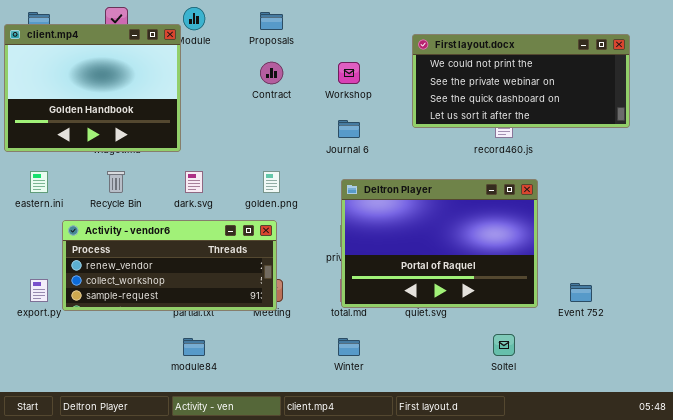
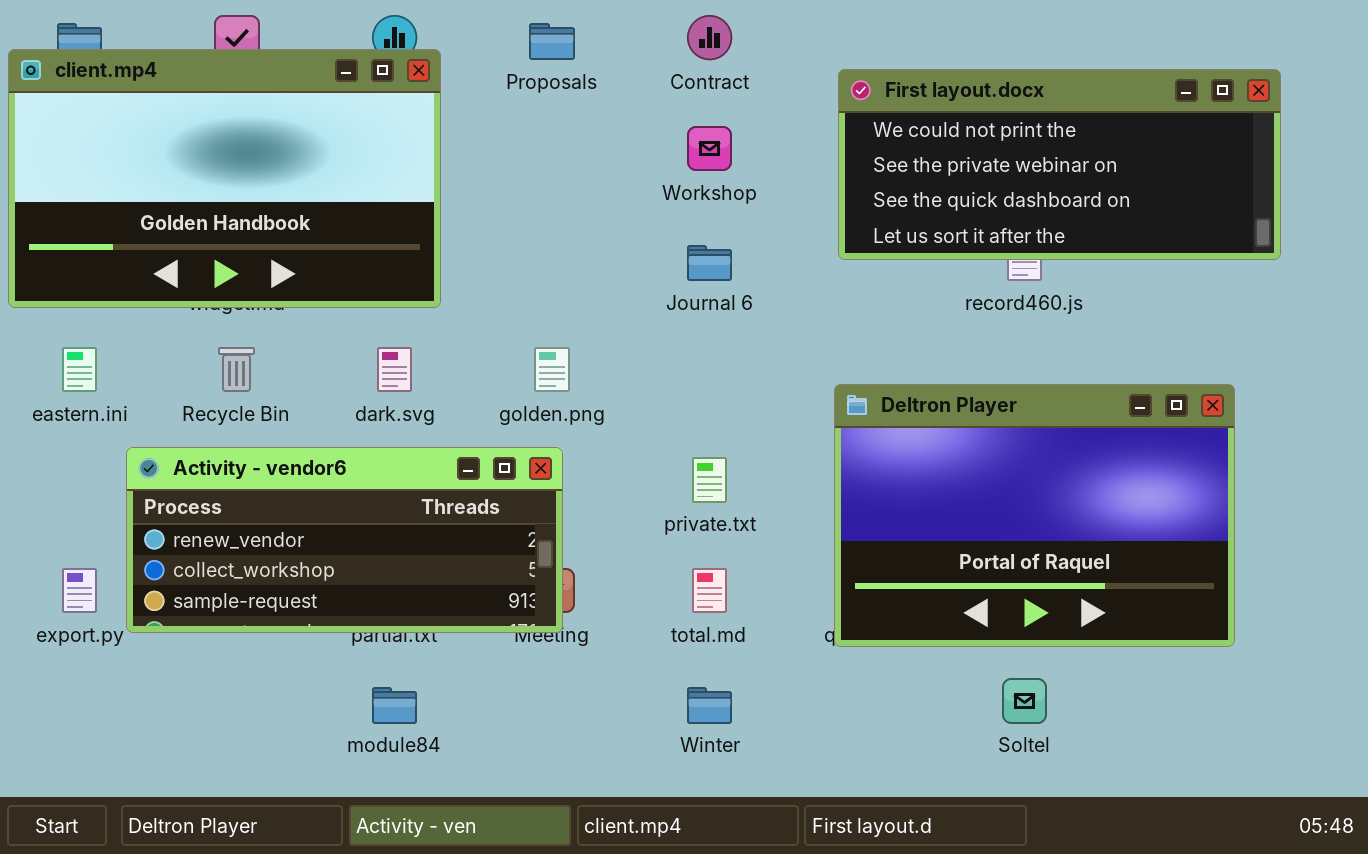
client.mp4: [4,24,181,152] -> [8,49,441,308], resized
Contract: [260,62,283,84] -> [687,15,732,60], moved
Deltron Player: [341,179,538,308] -> [834,384,1235,647], moved

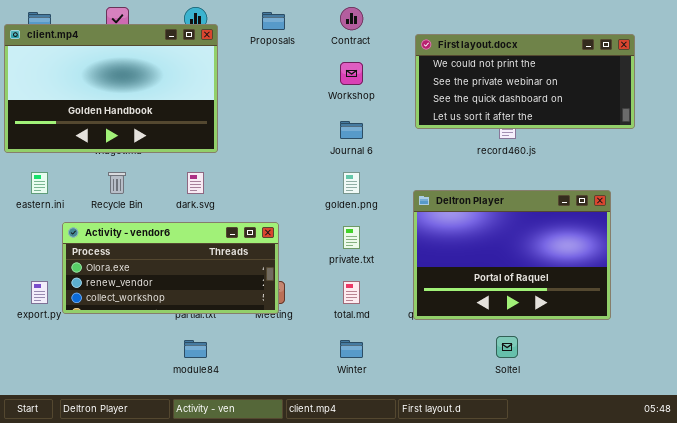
golden.png: [534,347,570,392] -> [343,172,360,194], moved
Activity - vendor6: [126,447,563,633] -> [62,222,279,314], scrolled up 1 row

